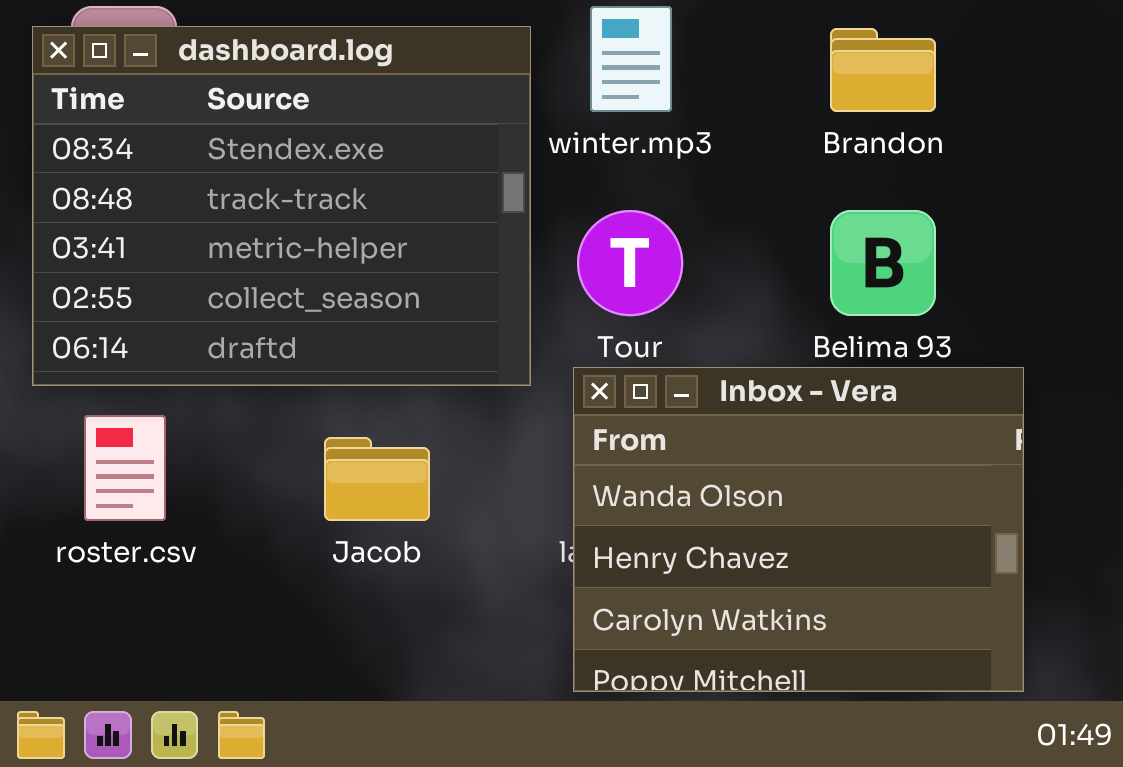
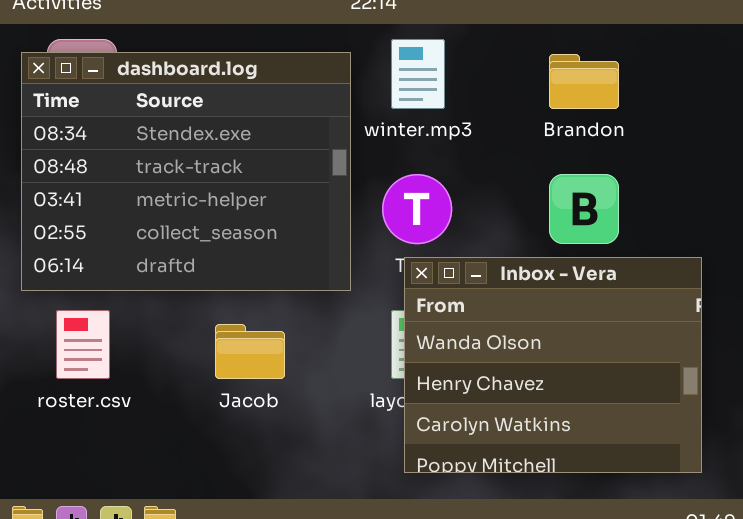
Inbox - Vera: [573,367,1024,692] -> [404,257,702,473], moved

